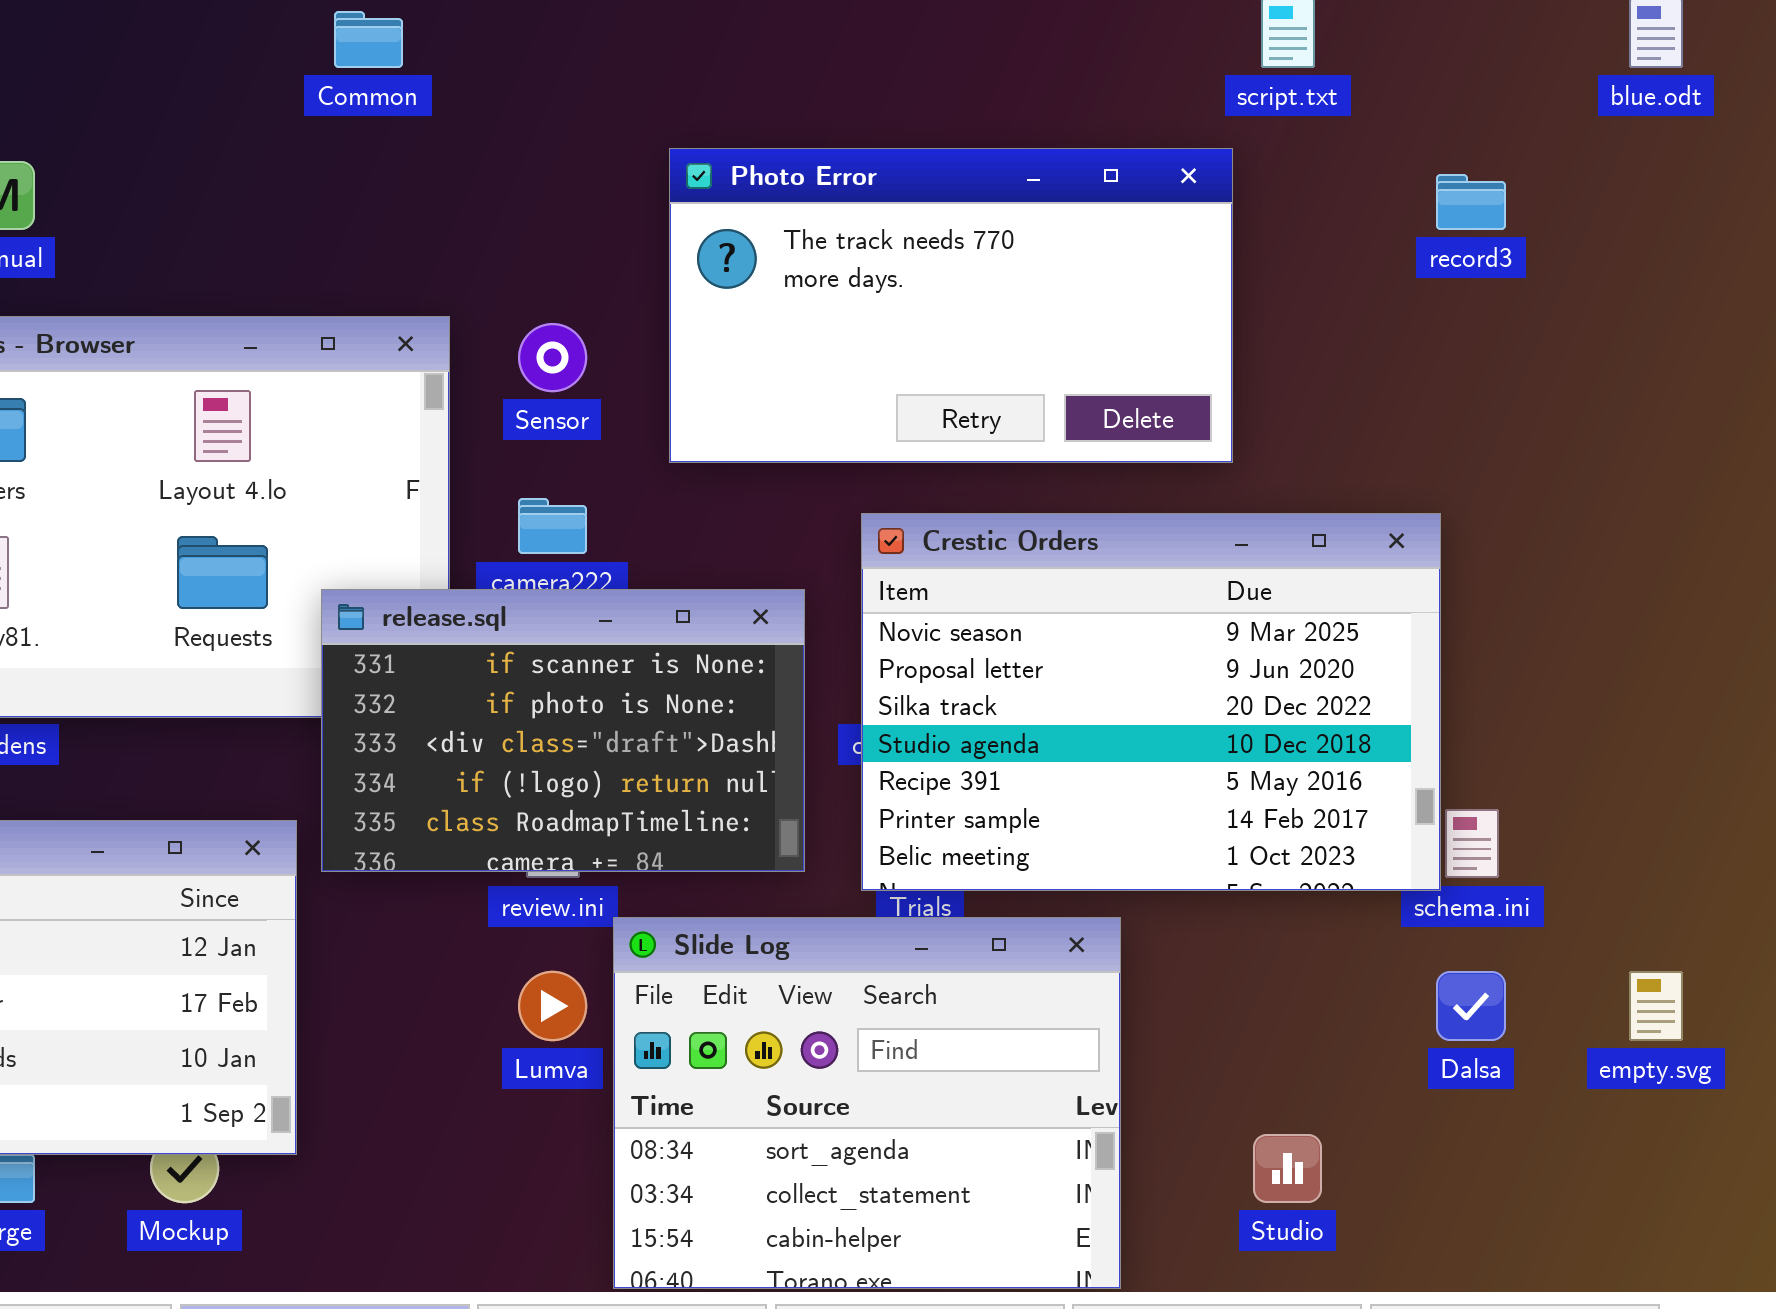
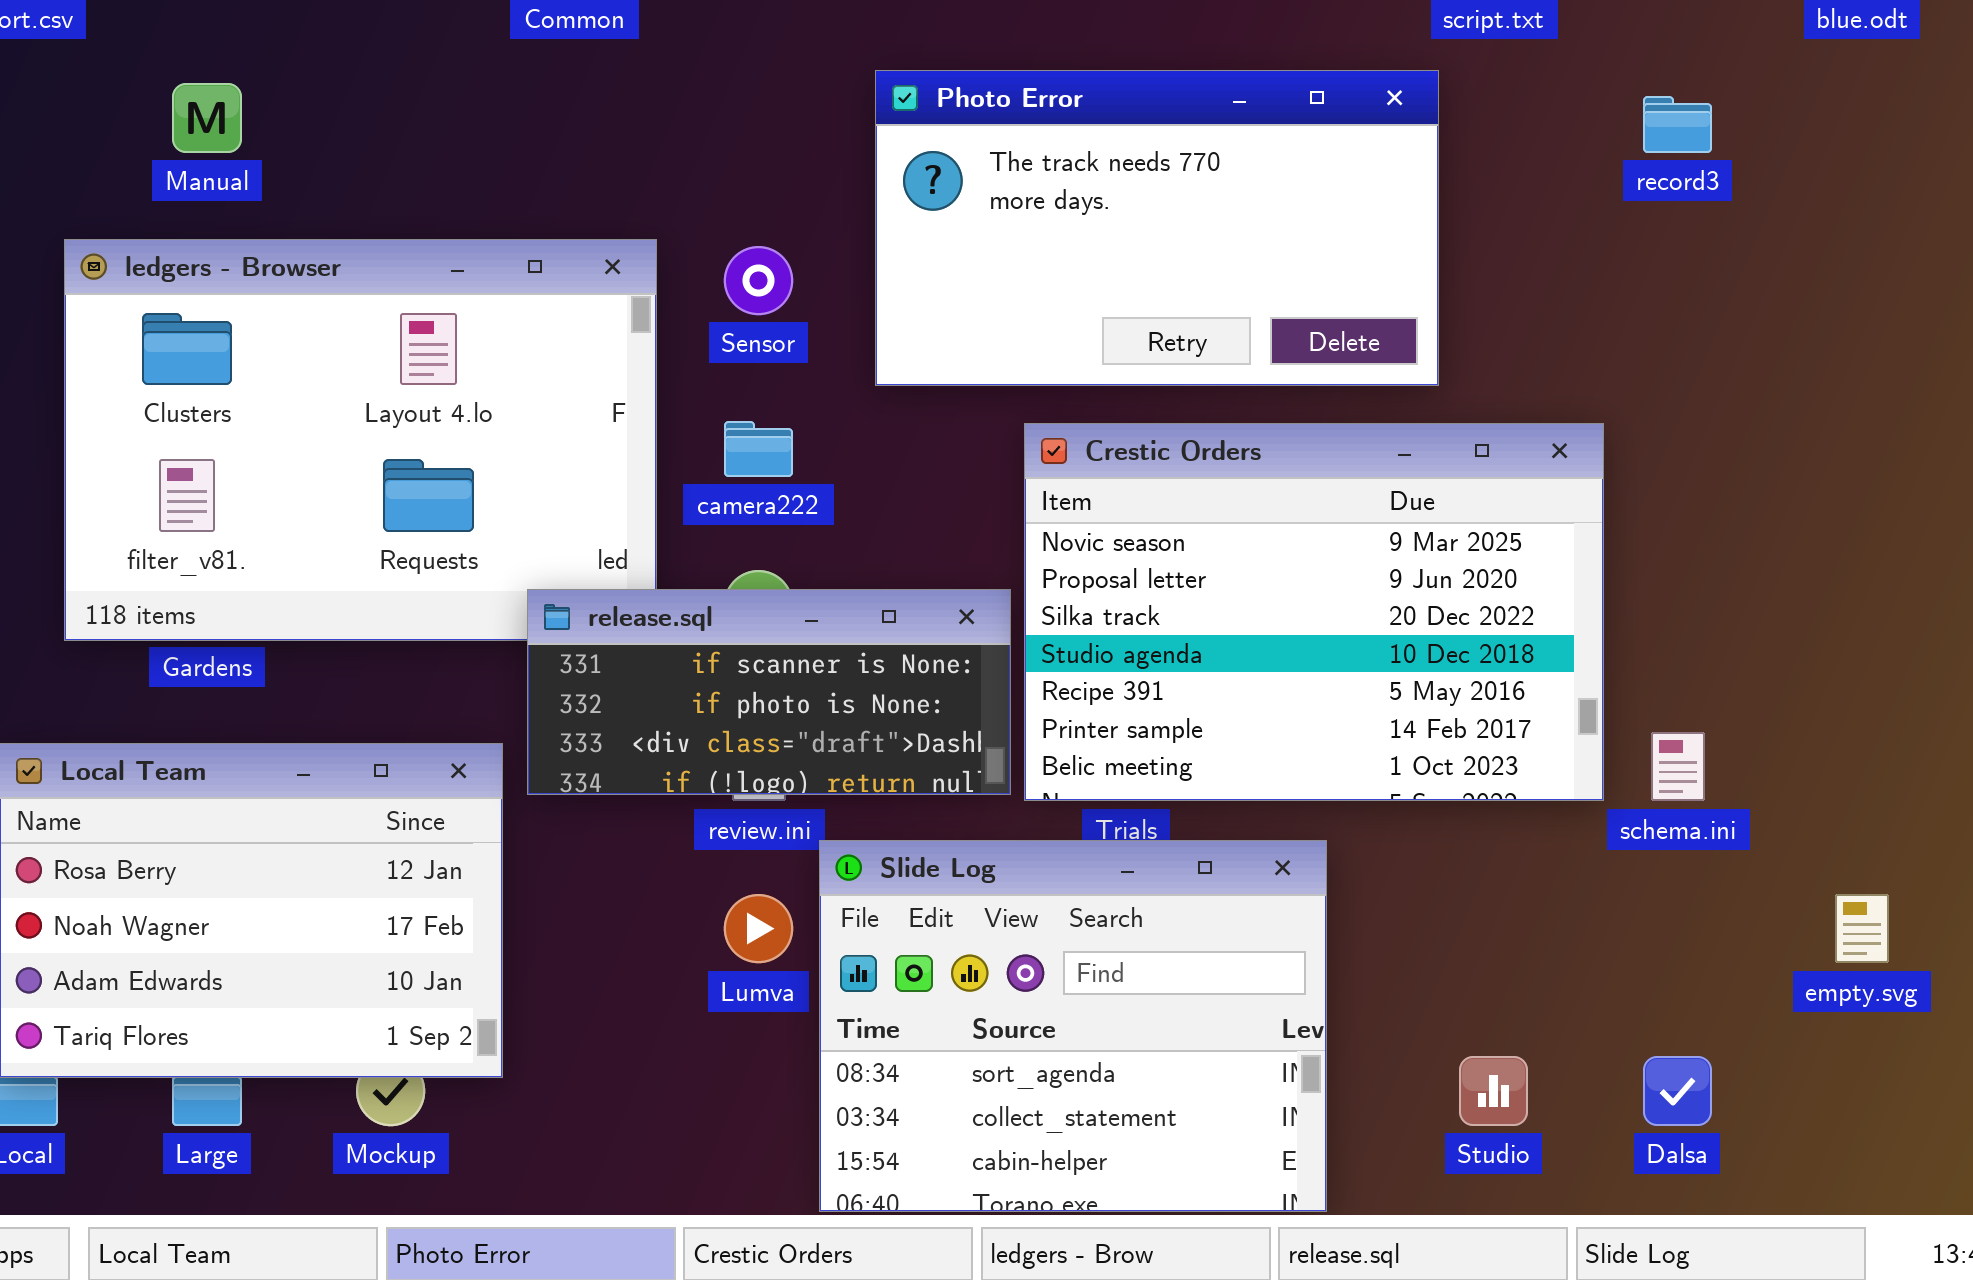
Crestic Orders: [861,513,1441,891] -> [1024,423,1604,801], moved
release.sql: [321,589,805,872] -> [527,589,1011,795], resized
Dalsa: [1436,971,1506,1041] -> [1643,1056,1712,1126], moved

